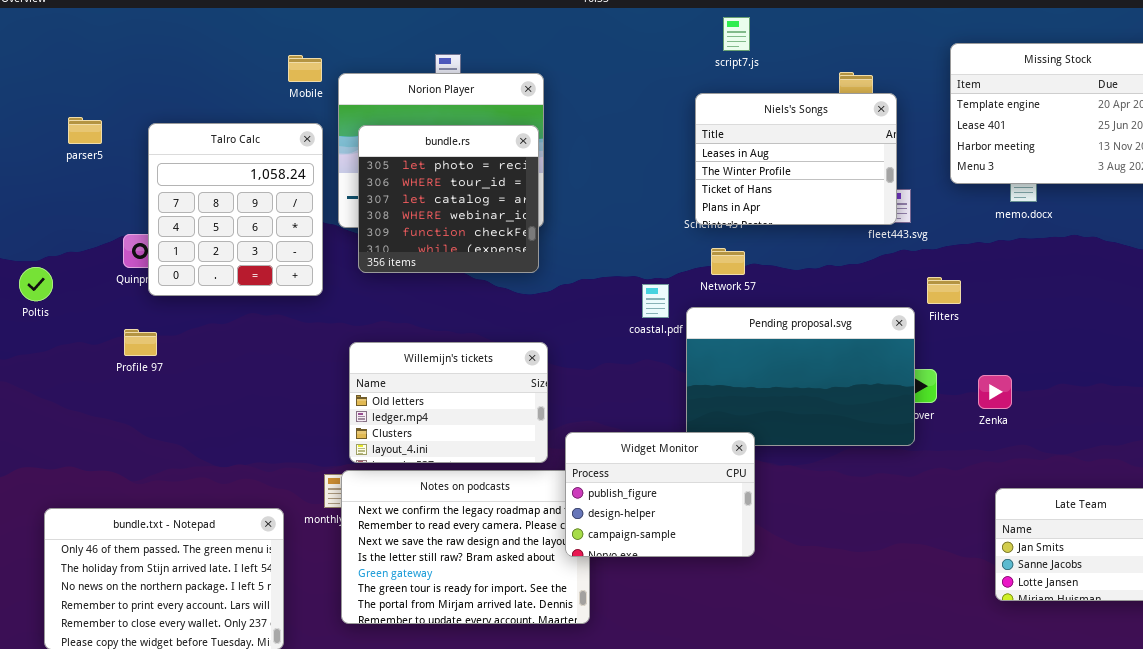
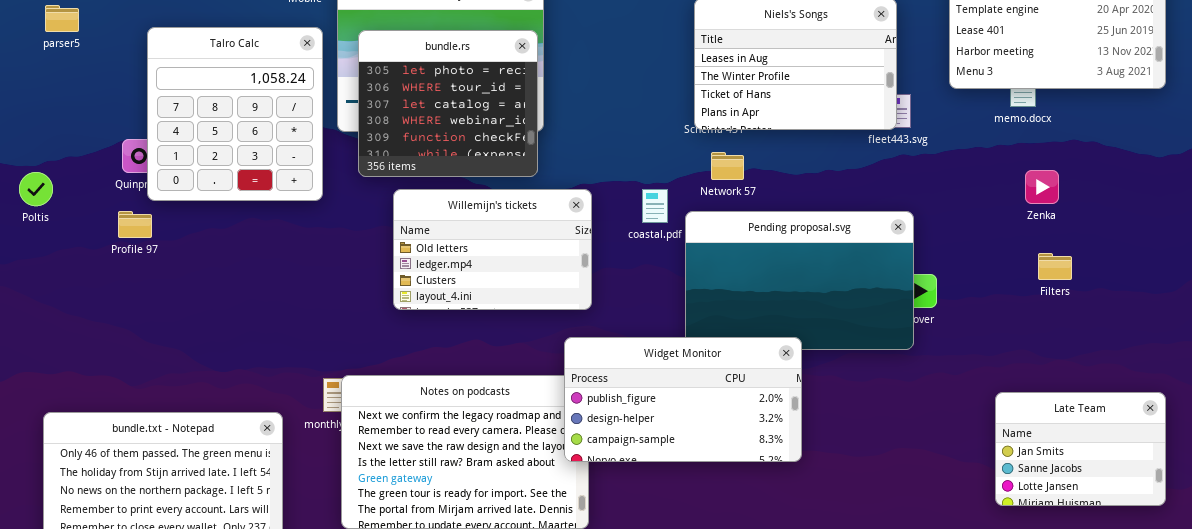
parser5: [68,117,102,144] -> [45,5,79,32], moved
Filters: [927,277,961,304] -> [1038,253,1072,280], moved
Profile 97: [124,329,157,356] -> [118,211,152,238], moved
Willemijn's tickets: [349,342,548,463] -> [393,189,592,310], moved
Zenka: [978,375,1012,409] -> [1025,170,1059,204], moved
Widget Monitor: [565,432,755,557] -> [564,337,802,462], resized

